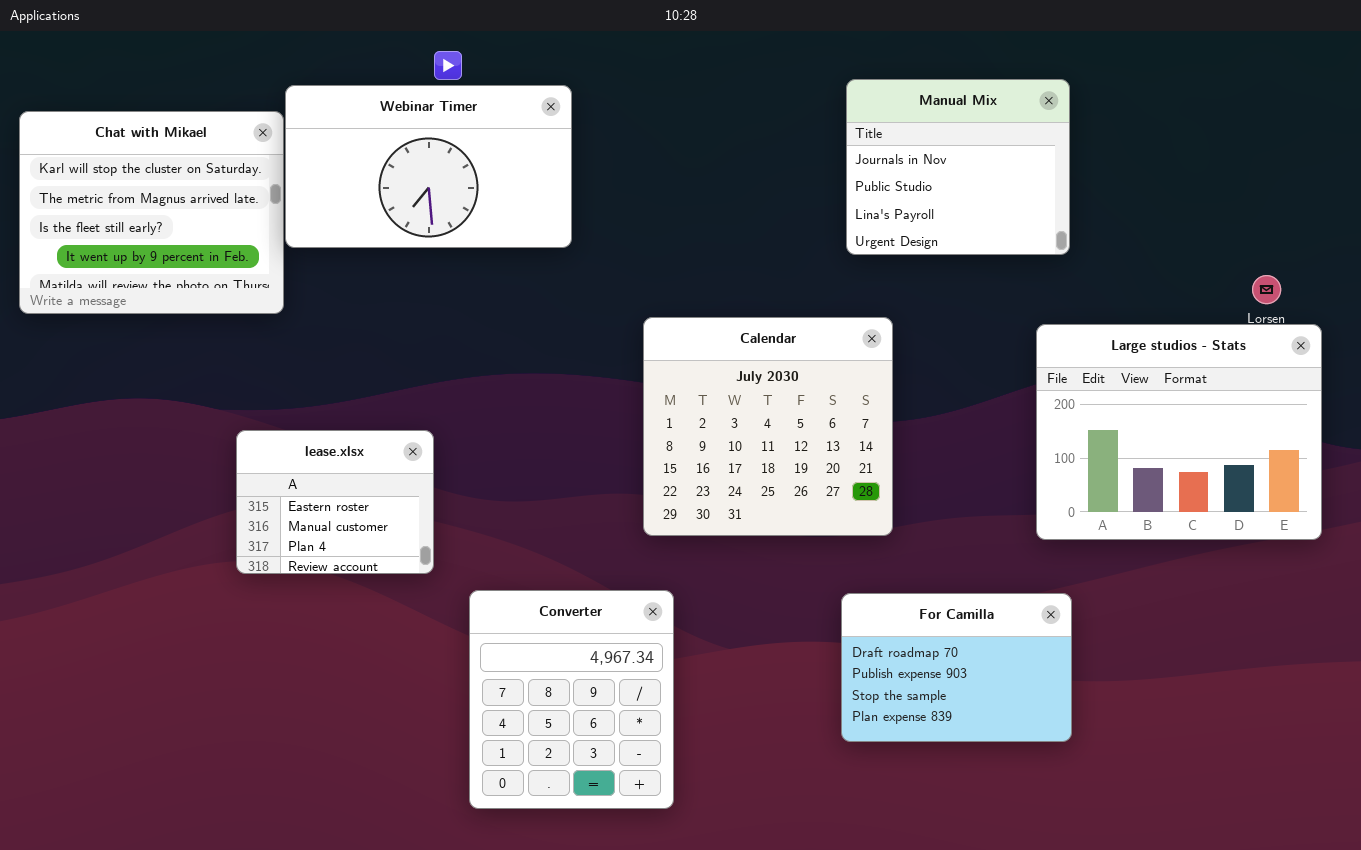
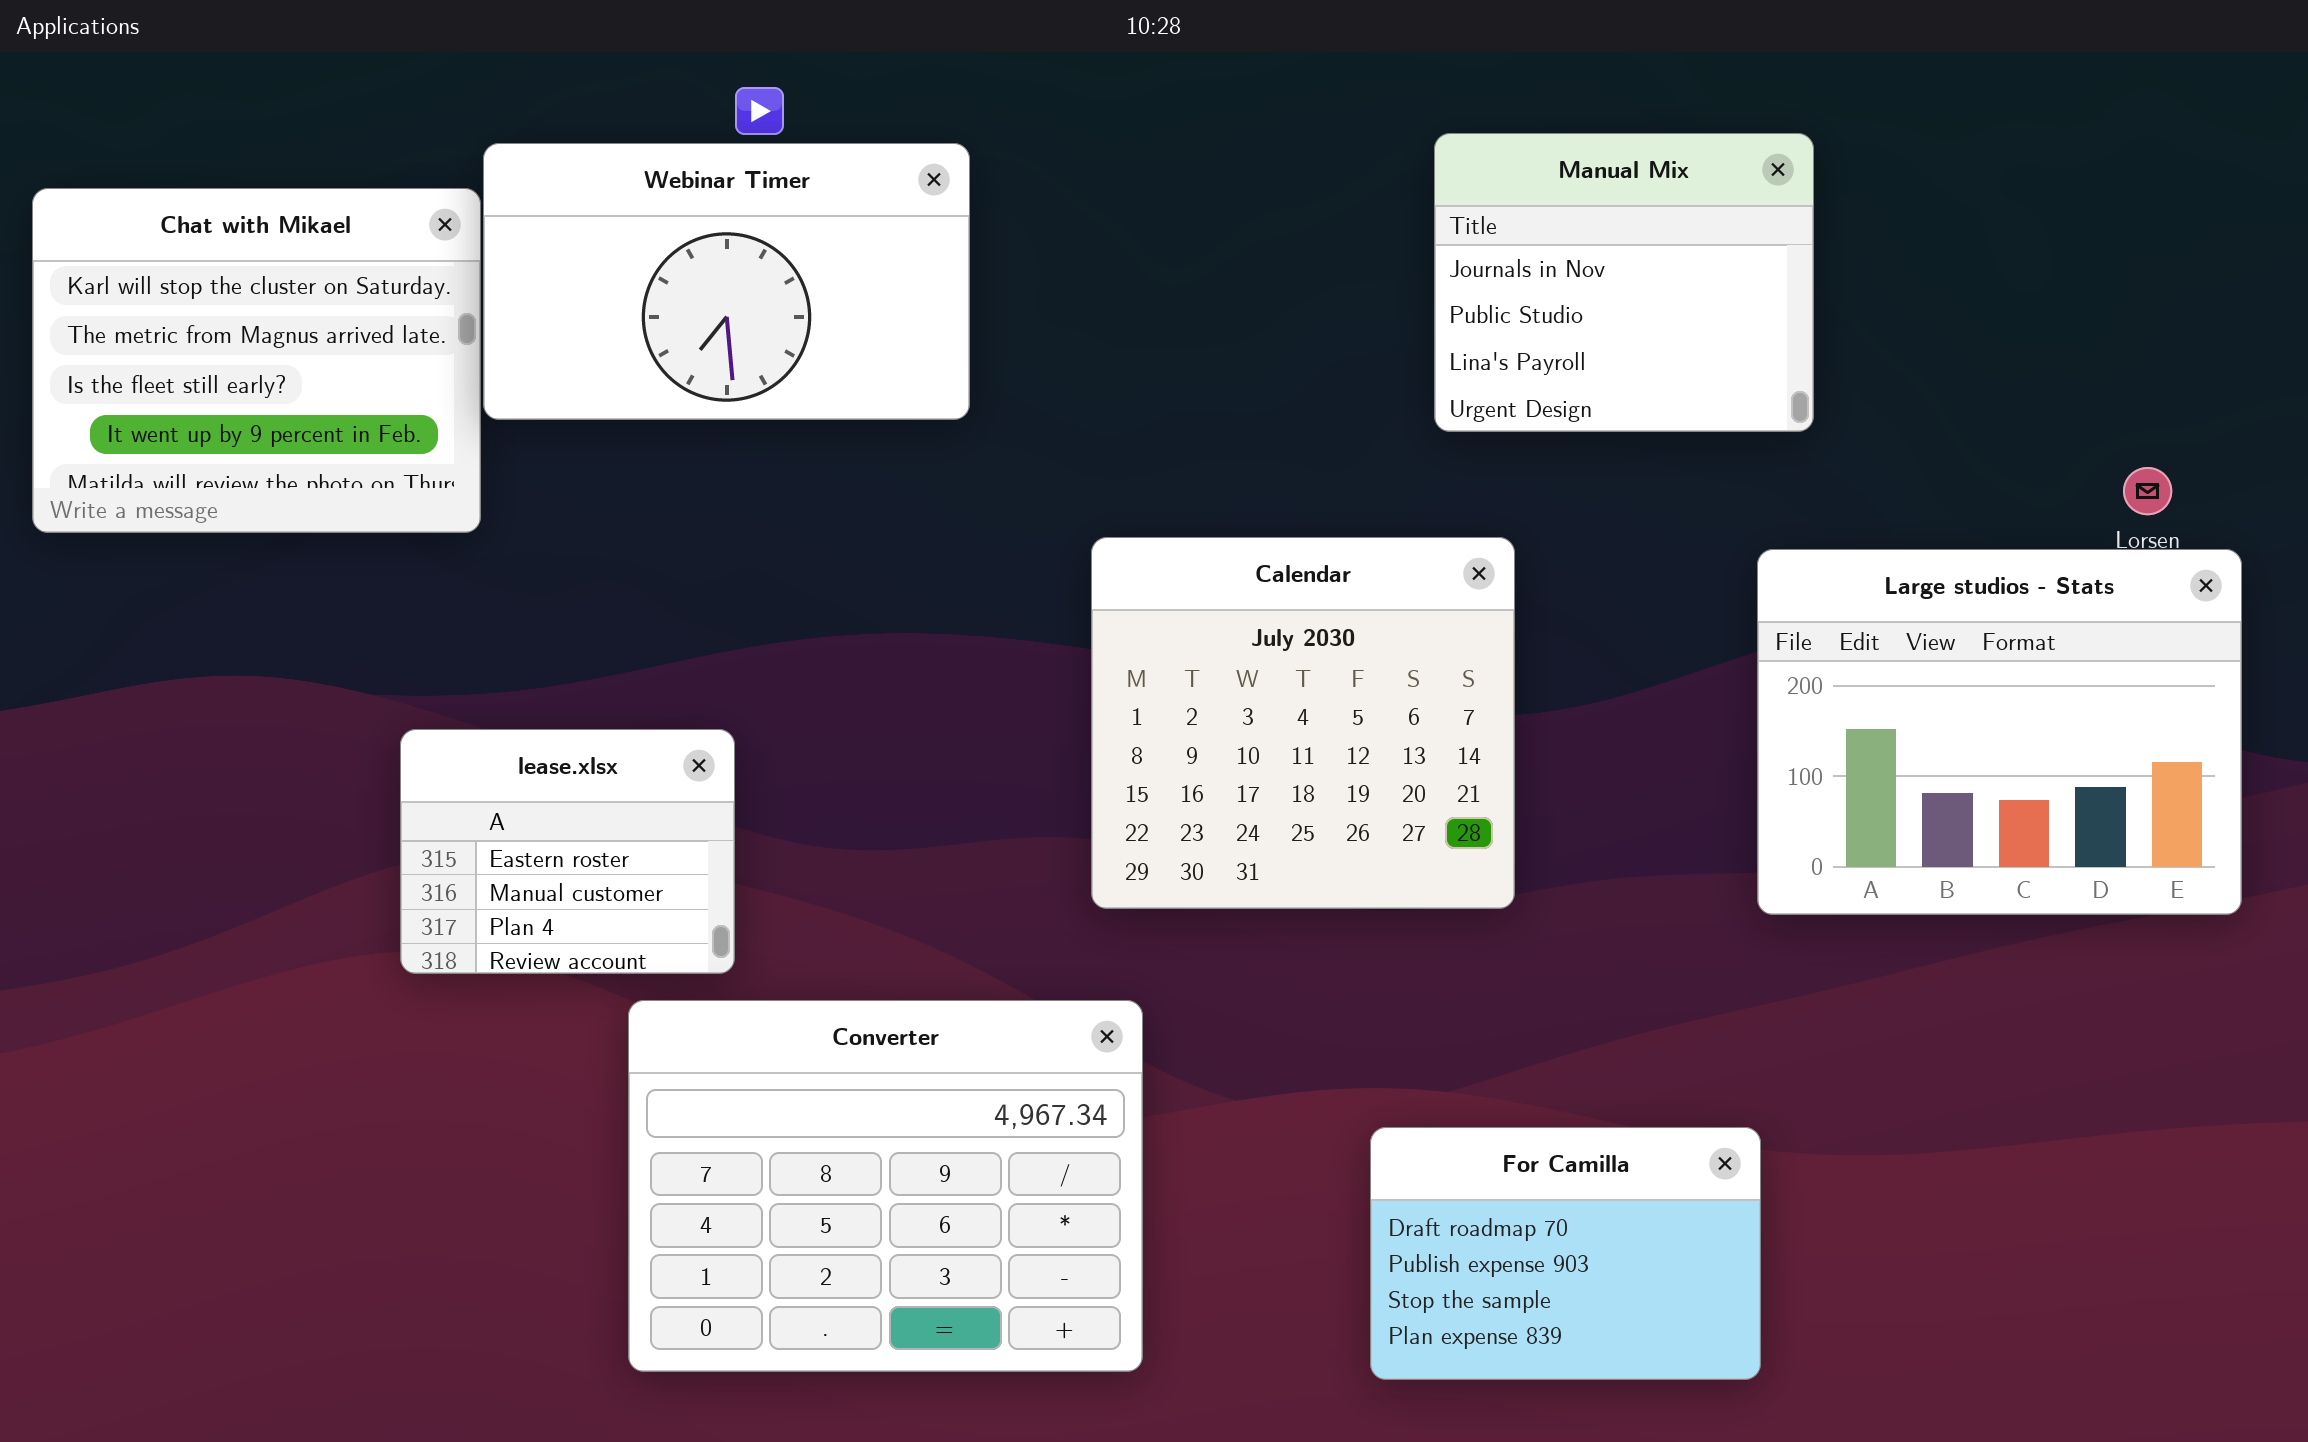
Converter: [469,590,674,809] -> [628,1000,1143,1372], resized
For Camilla: [841,593,1072,742] -> [1370,1127,1761,1380], moved

